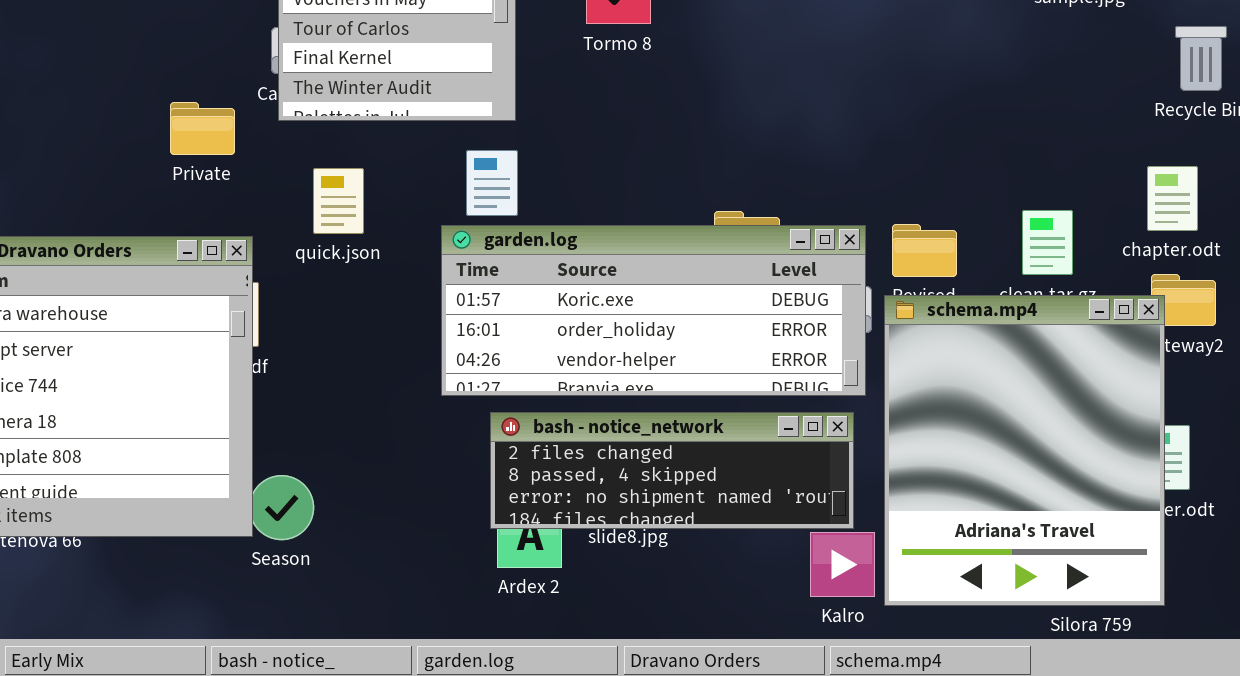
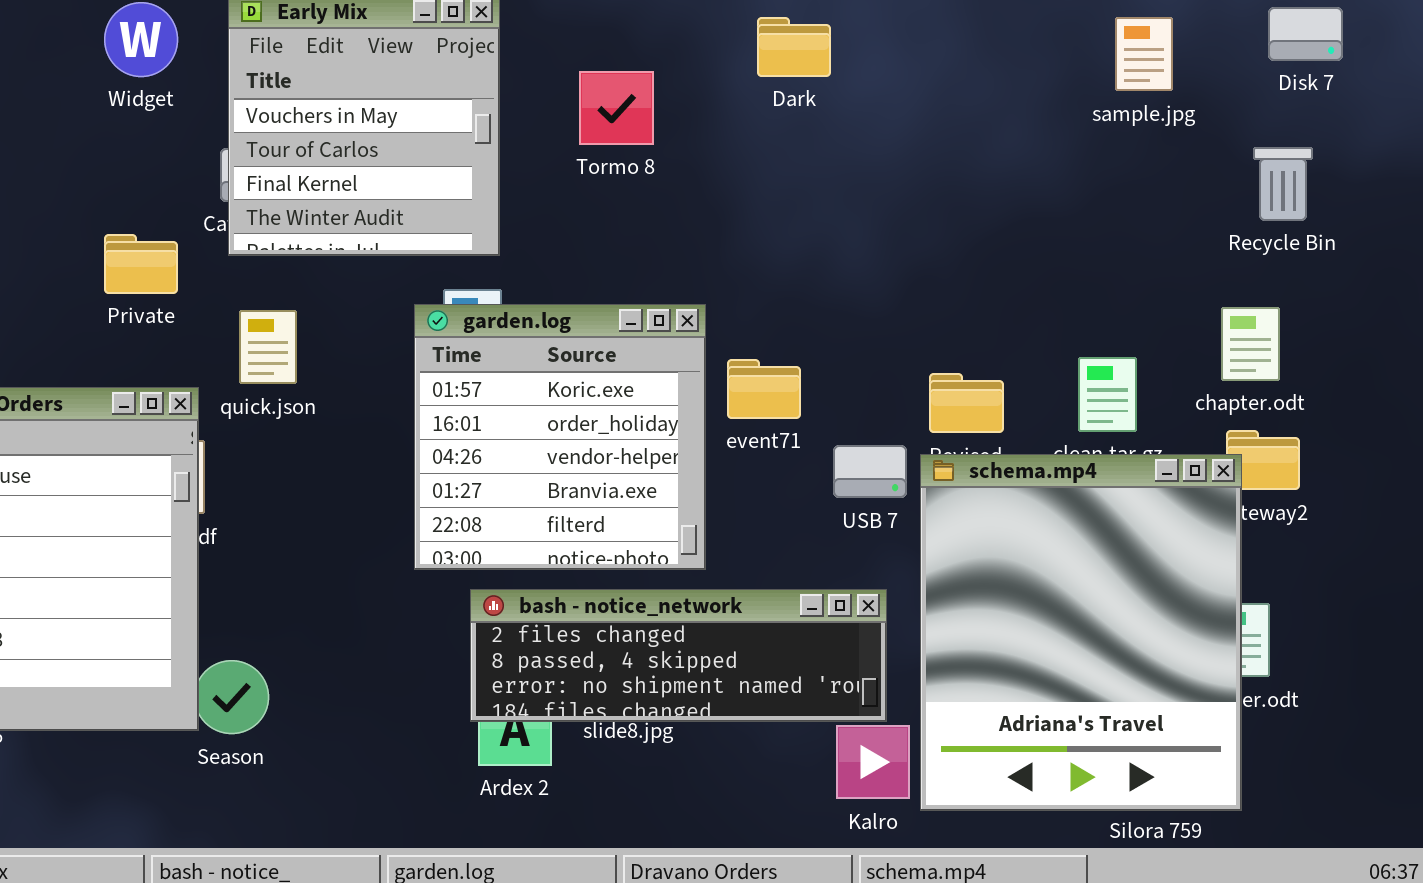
quick.json: [313,168,364,234] -> [239,310,297,384], moved
garden.log: [441,225,866,396] -> [414,304,706,570], resized

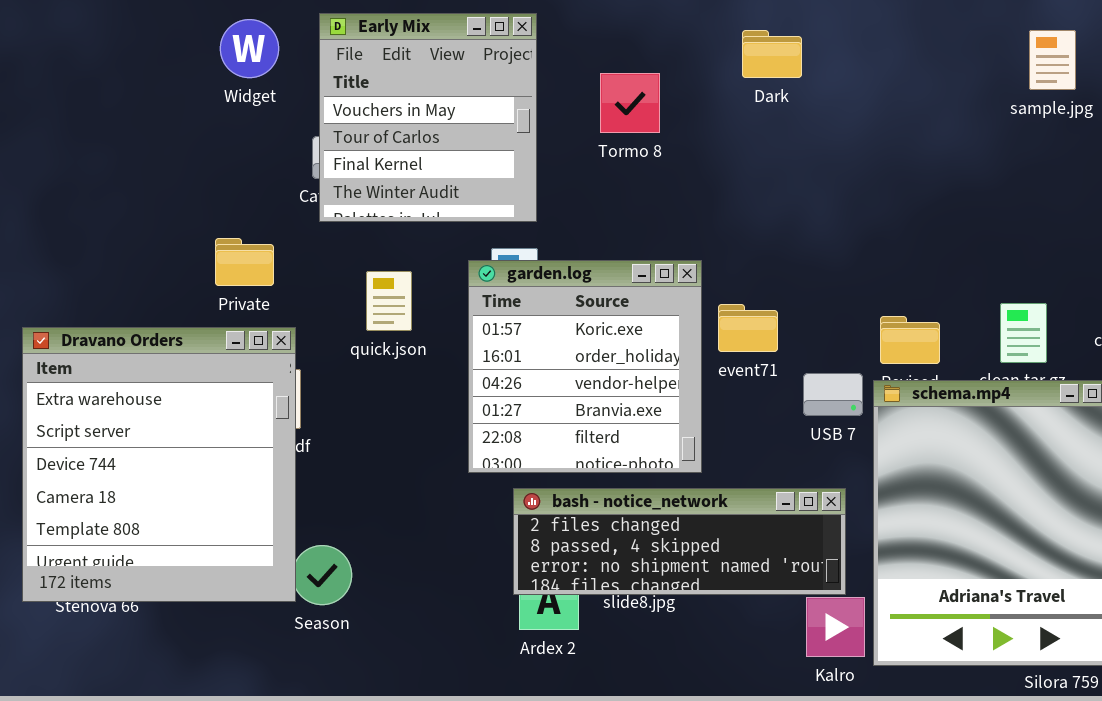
Private: [104,234,178,294] -> [215,238,274,286], moved
quick.json: [239,310,297,384] -> [366,271,412,331], moved

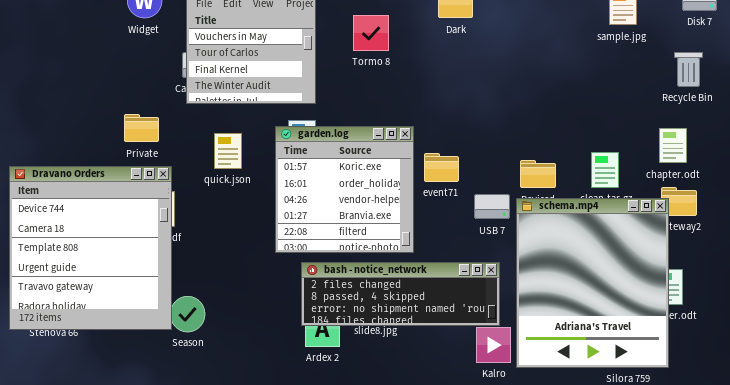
Dravano Orders: [22,327,296,602] -> [9,166,172,330], scrolled down 2 rows

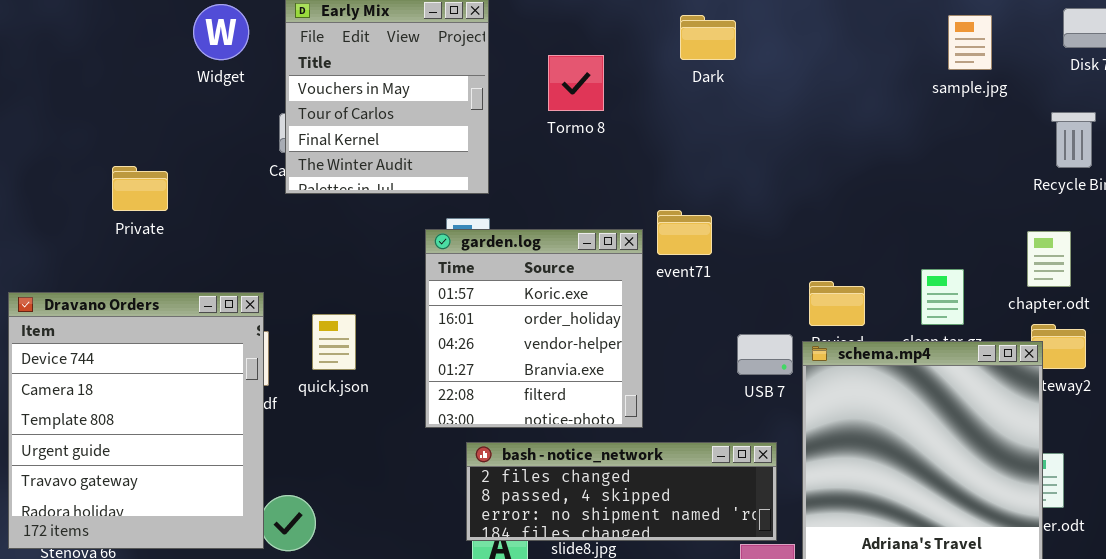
Private: [124,114,159,142] -> [112,166,168,211], moved
quick.json: [214,133,242,169] -> [312,314,356,370], moved
event71: [424,153,459,182] -> [657,210,712,255], moved

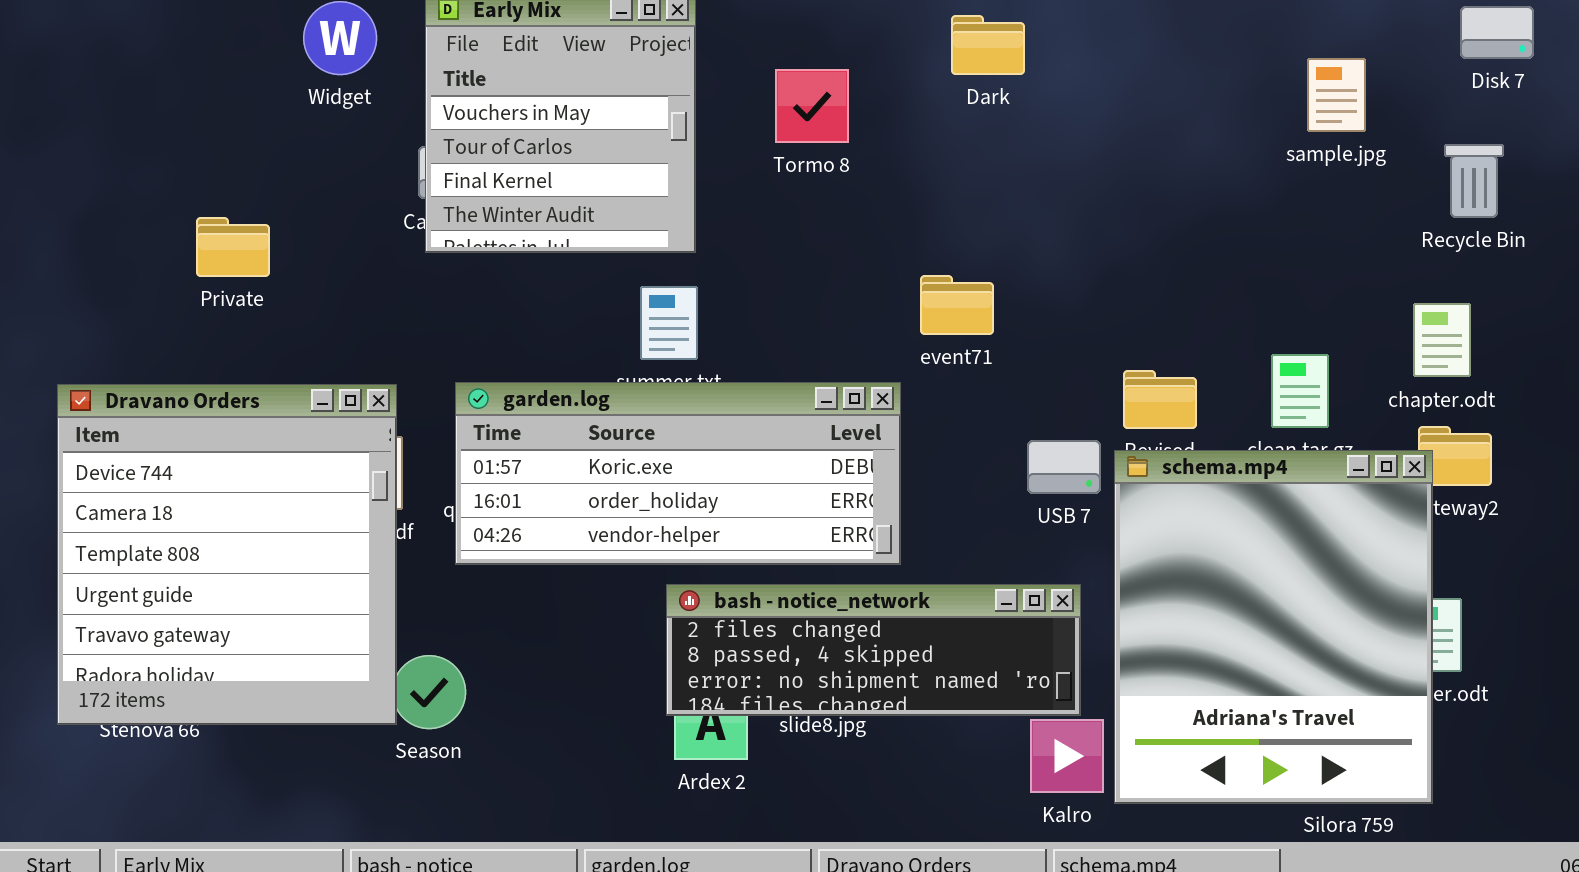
sample.jpg: [948,15,992,70] -> [1307,58,1366,132], moved
garden.log: [425,229,643,428] -> [455,382,901,565], resized

